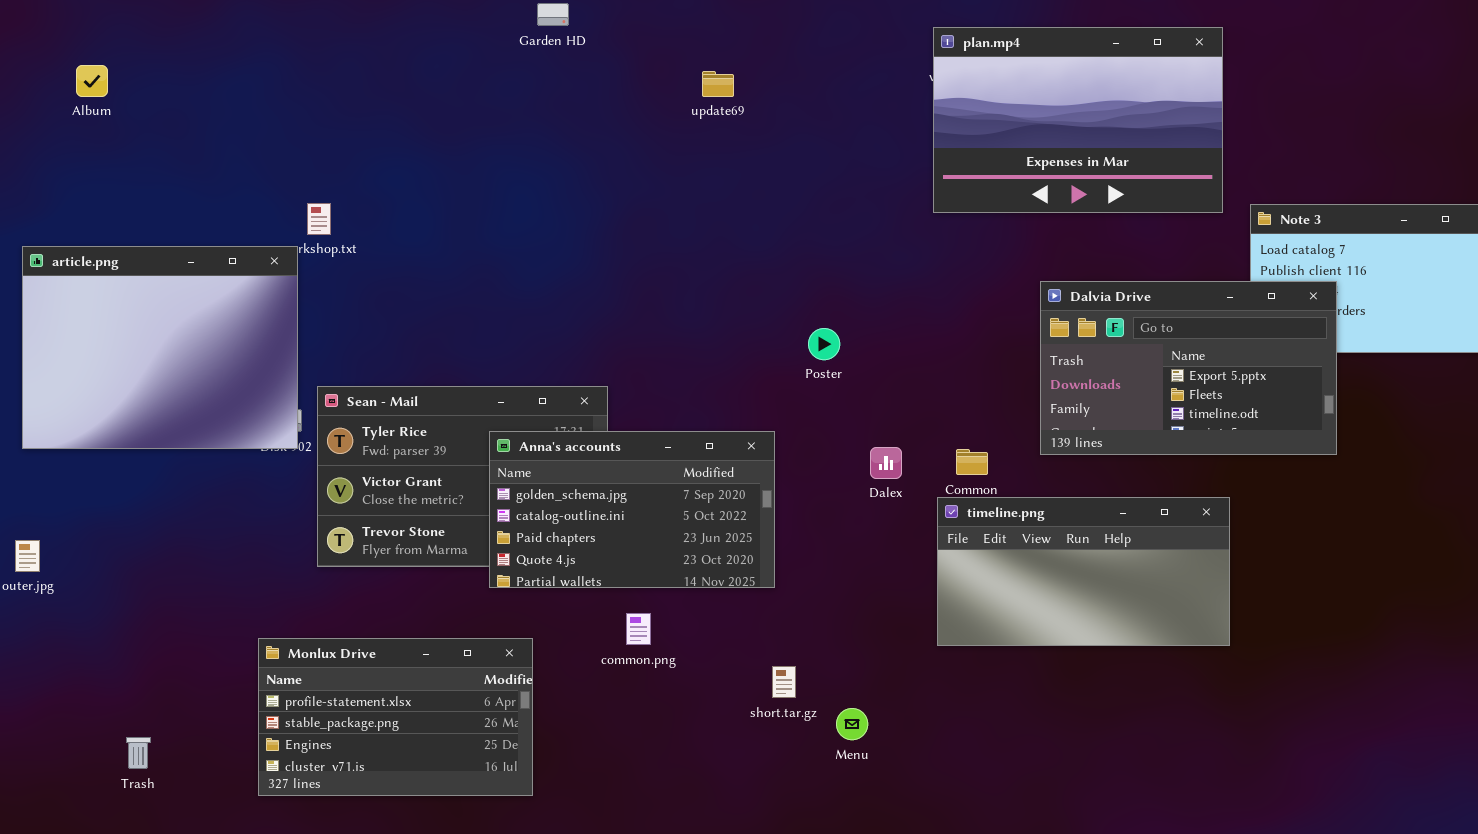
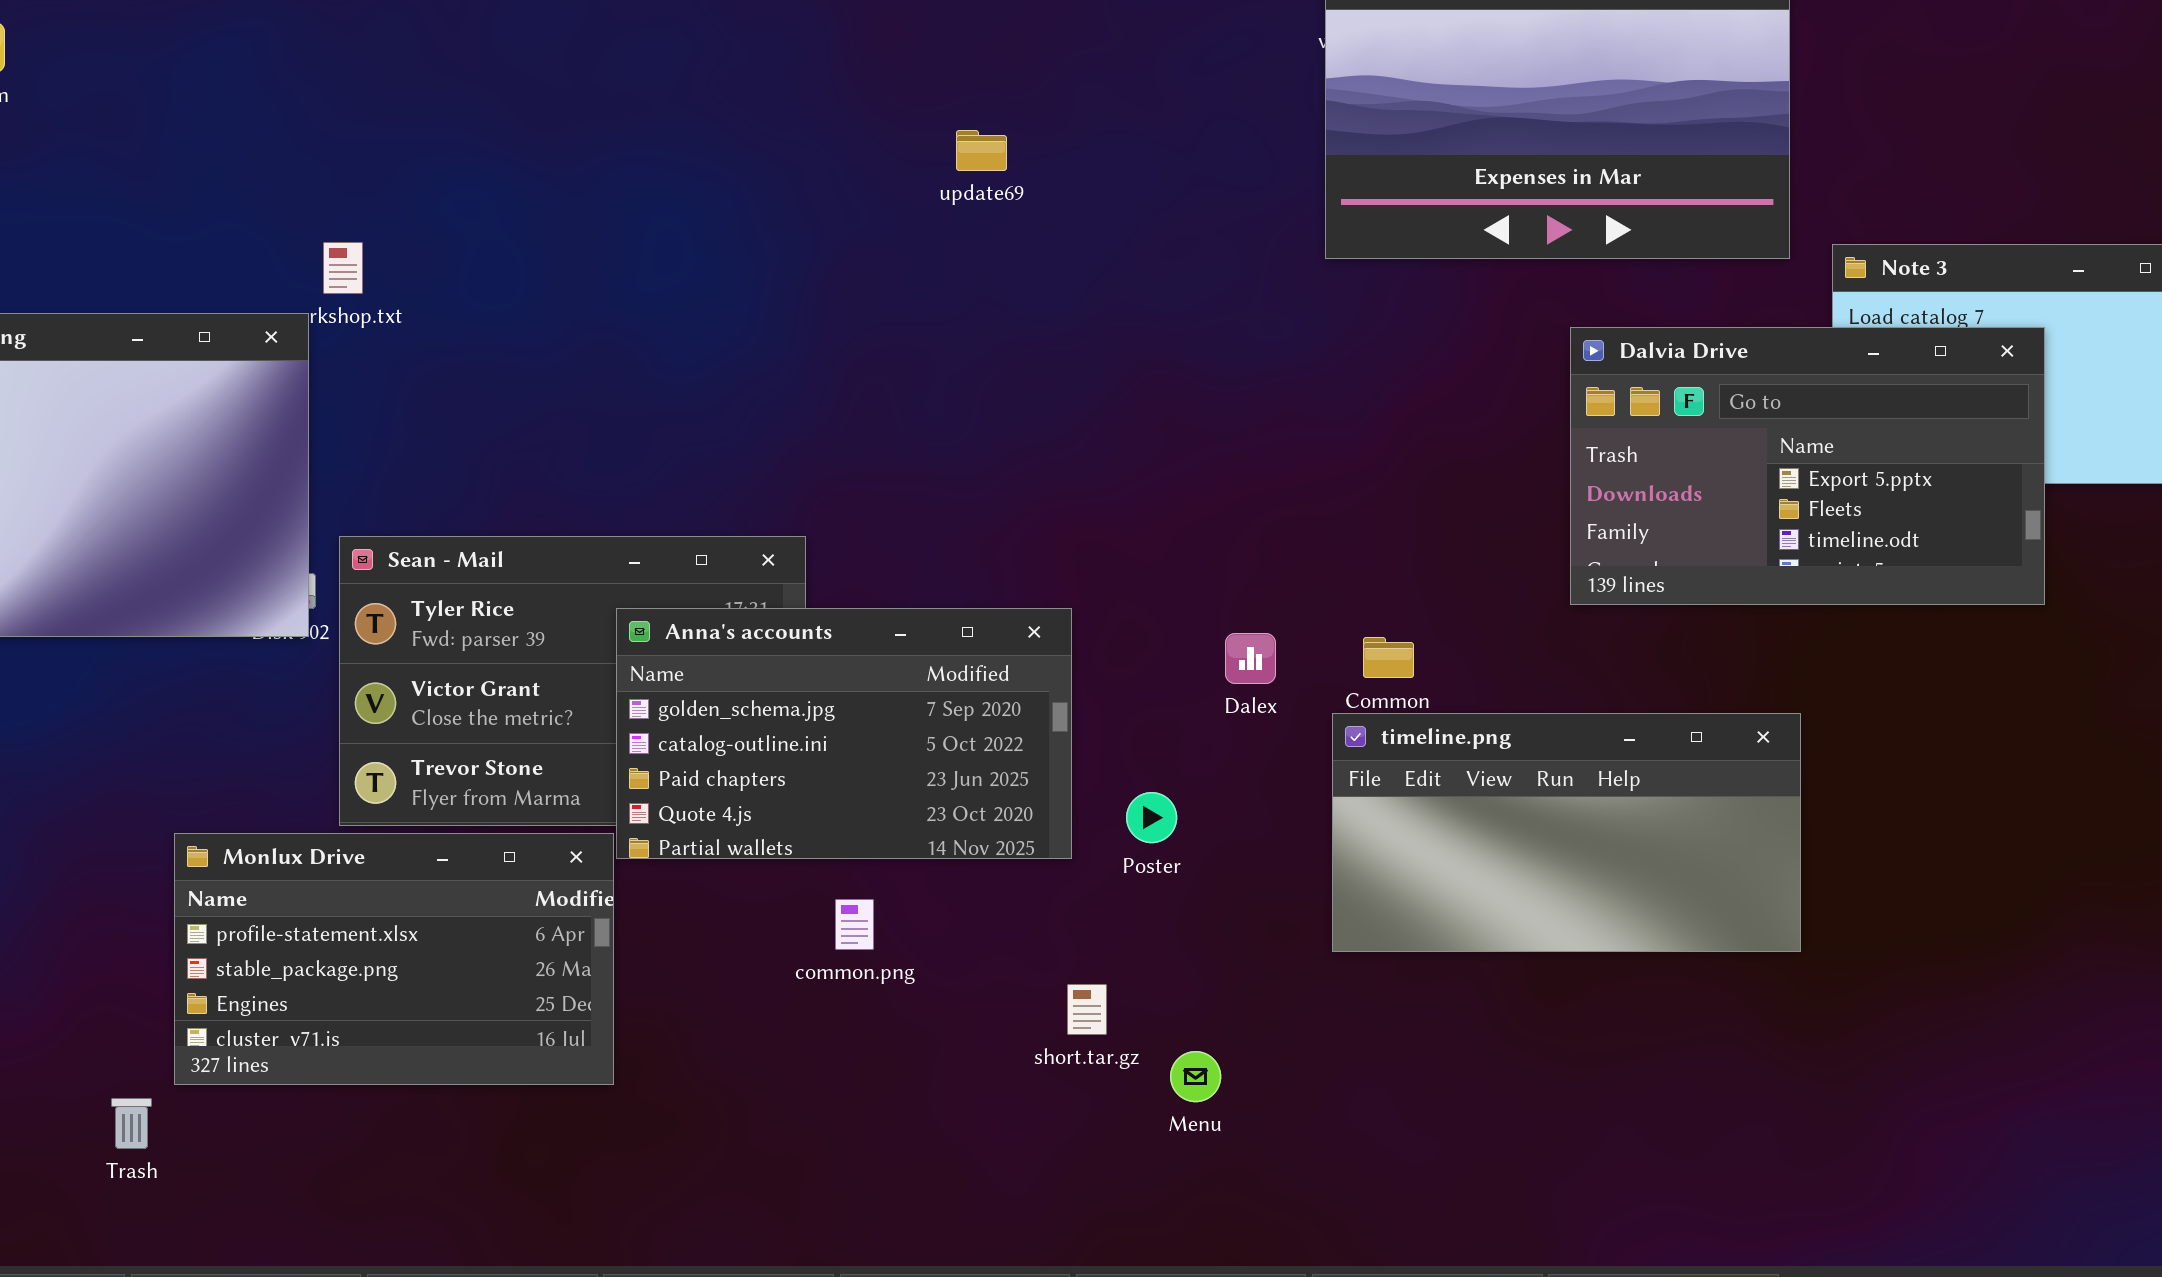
update69: [702,71,734,97] -> [956,130,1007,171], moved
Dalvia Drive: [1040,281,1337,455] -> [1570,327,2045,605], moved
Poster: [808,328,840,360] -> [1126,792,1177,843], moved
Monlux Drive: [258,638,533,796] -> [174,833,614,1085], moved
Trash: [126,737,151,769] -> [111,1098,152,1149], moved

